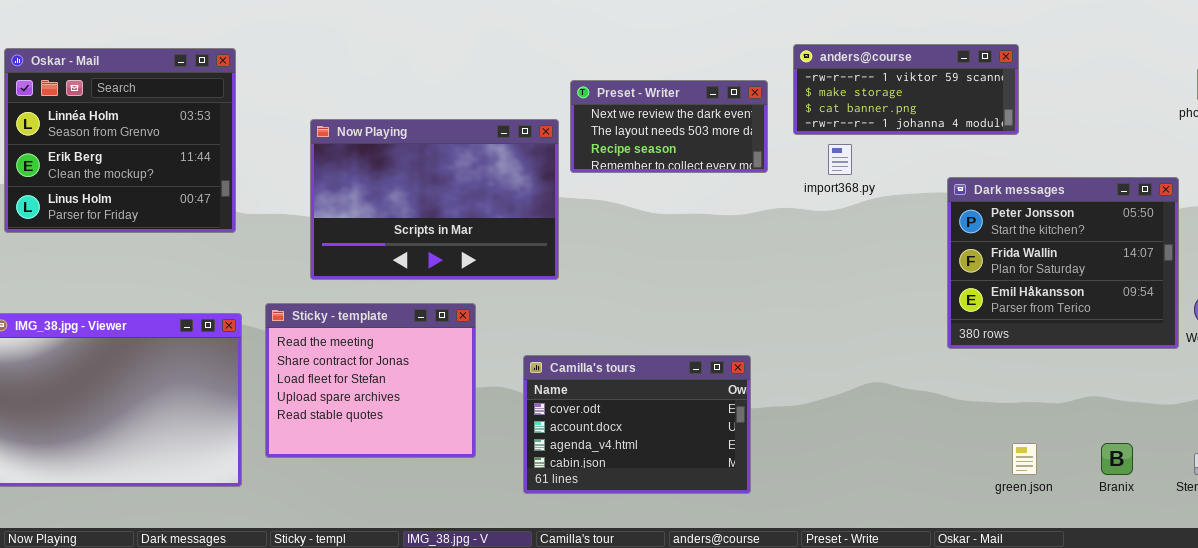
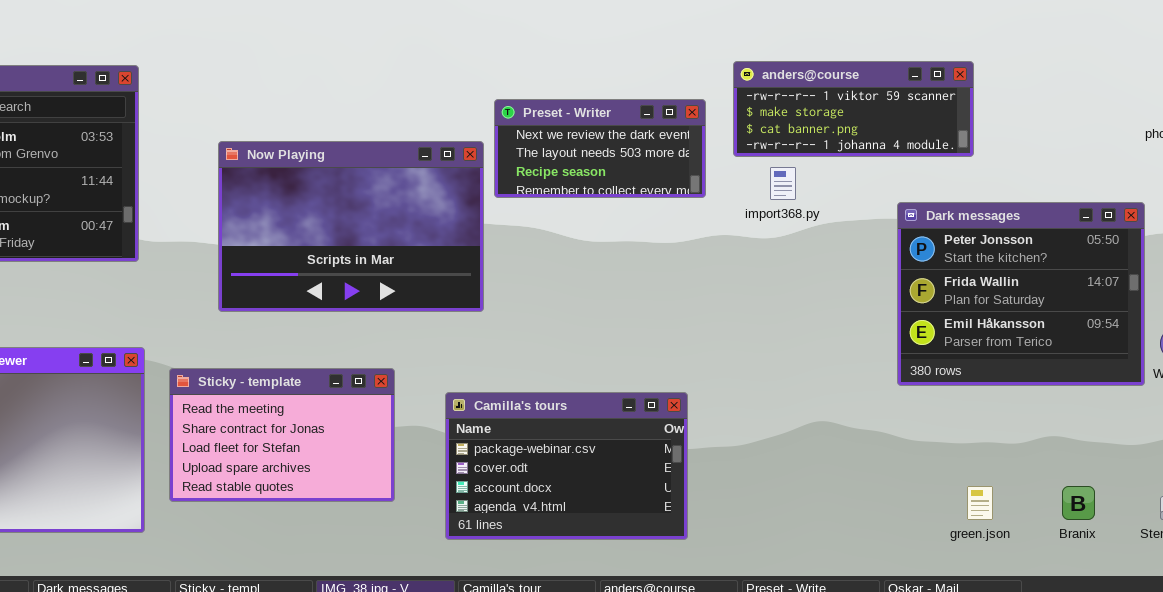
Sticky - template: [265,303,476,458] -> [169,368,395,502], resized
Camilla's tours: [523,355,751,494] -> [445,392,688,540], scrolled up 1 row

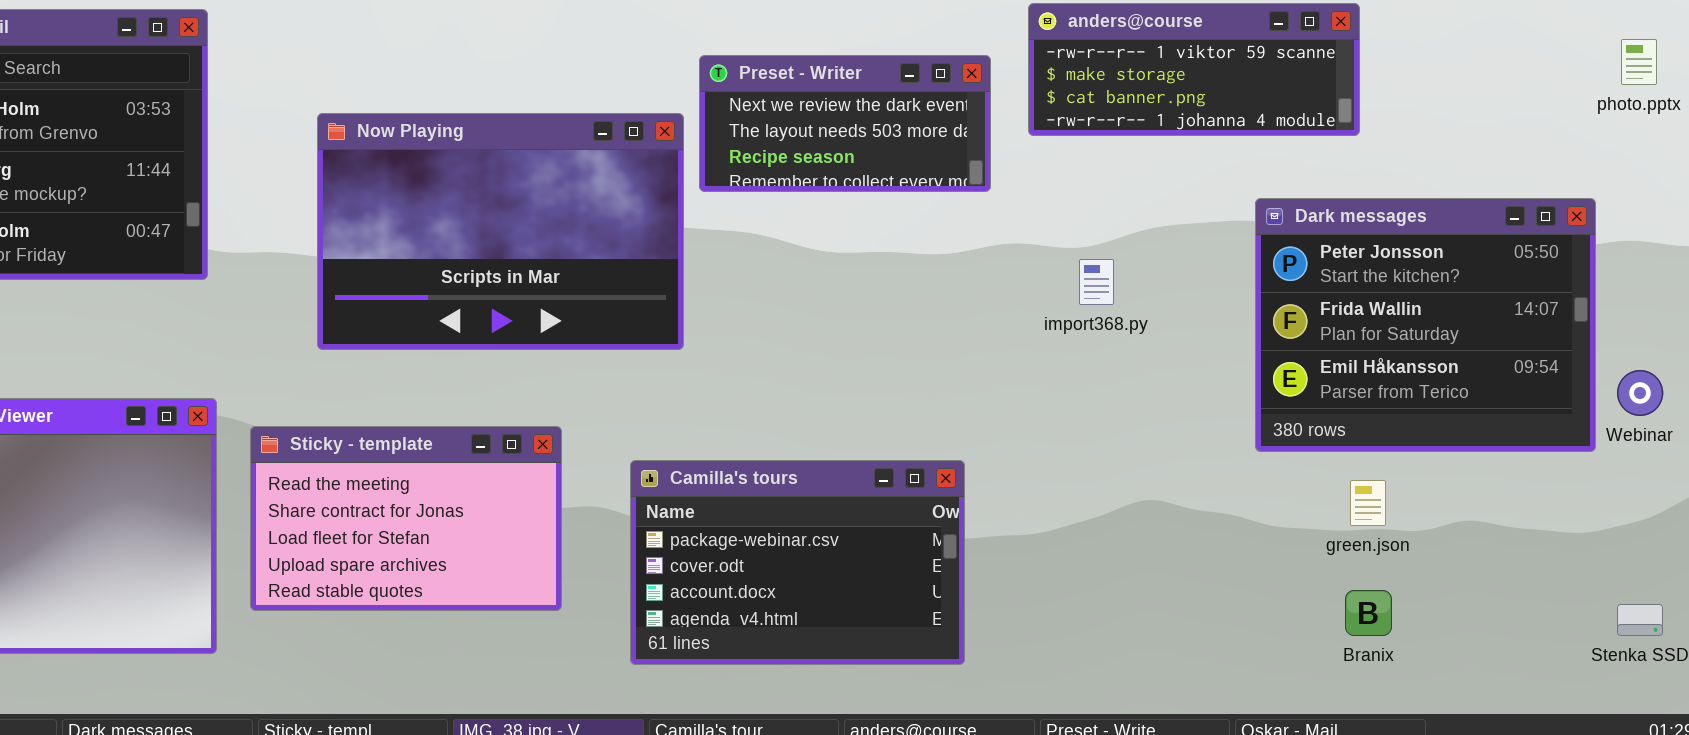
import368.py: [770,167,796,200] -> [1079,259,1114,305], moved
green.json: [967,486,993,520] -> [1350,480,1386,526], moved
Branix: [1062,486,1095,520] -> [1345,590,1392,636], moved

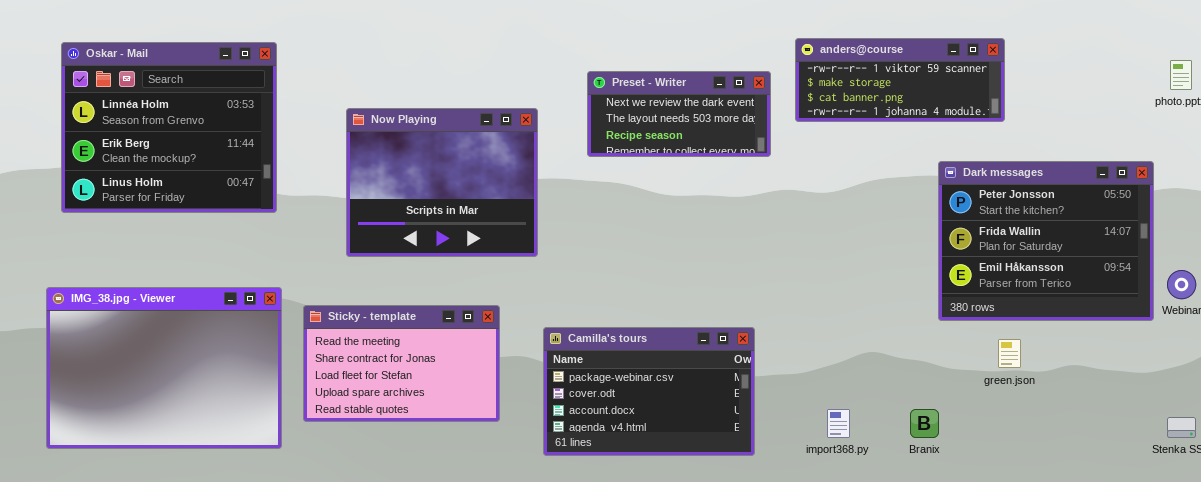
Now Playing: [317,113,684,350] -> [346,108,538,257], resized
import368.py: [1079,259,1114,305] -> [827,409,850,438], moved
Branix: [1345,590,1392,636] -> [910,409,939,438], moved

